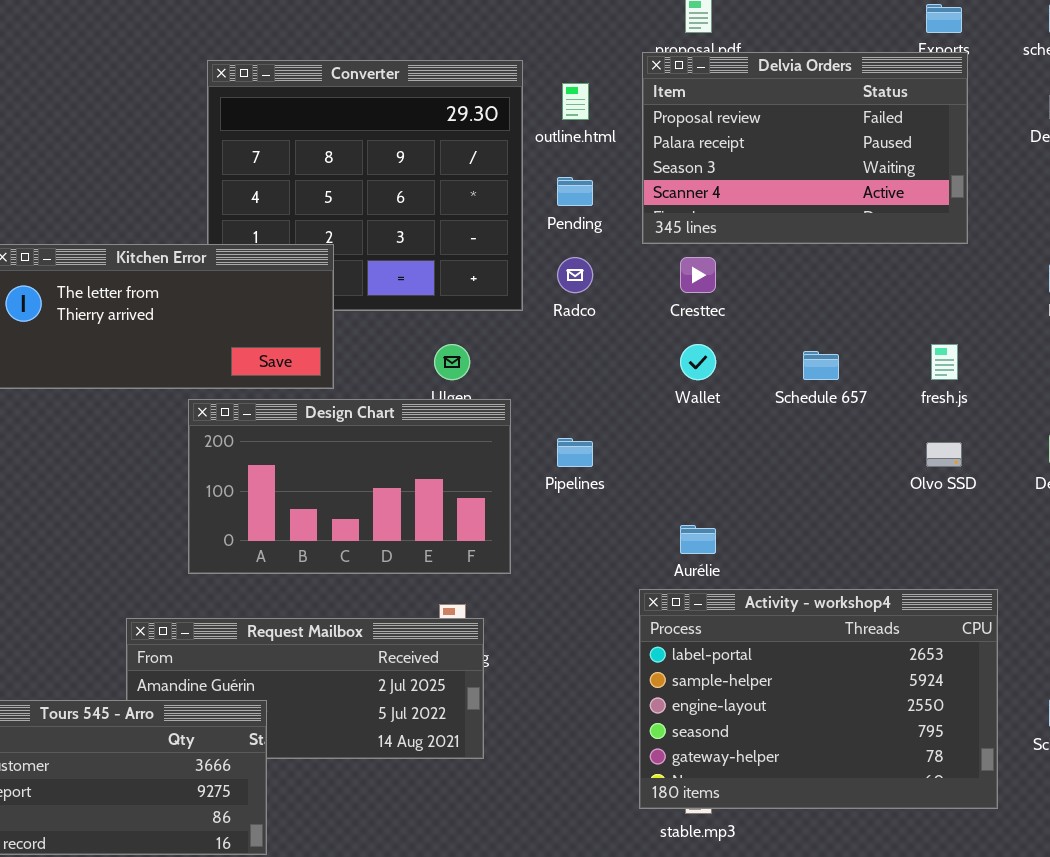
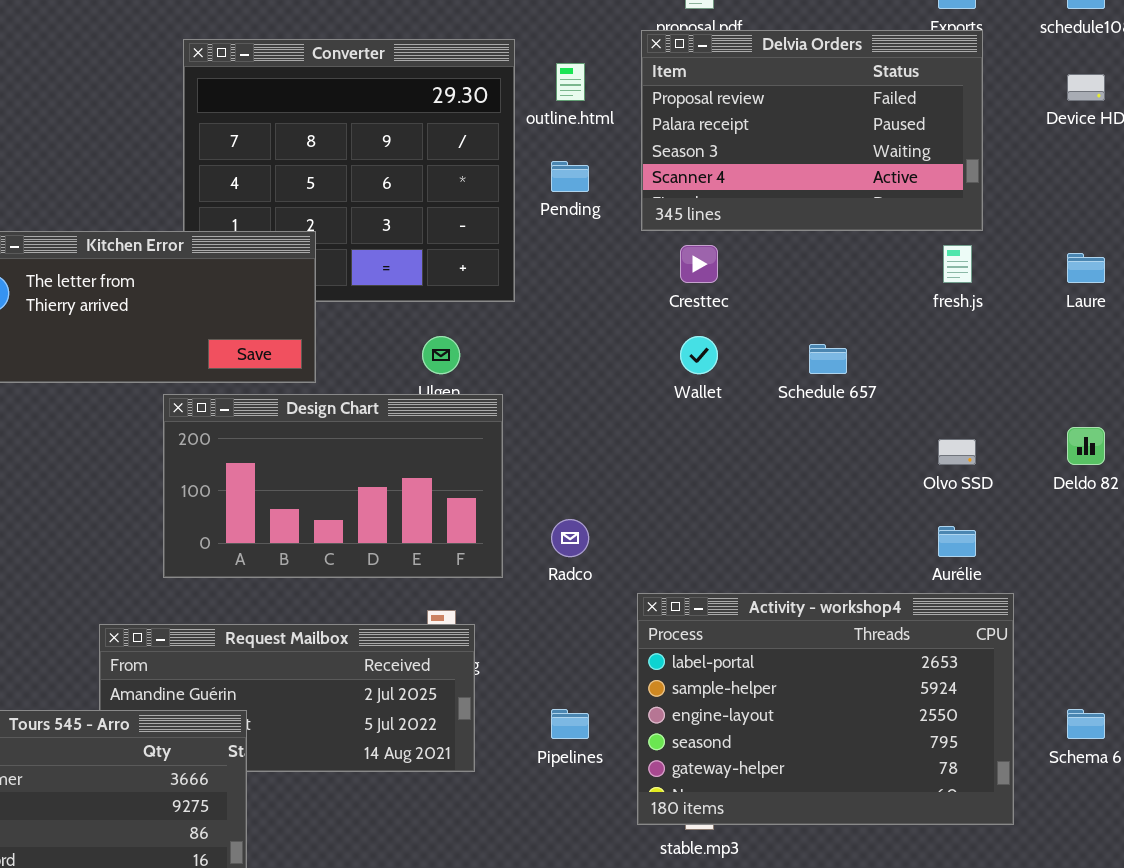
Radco: [557,257,593,293] -> [551,519,589,557], moved
fresh.js: [931,344,958,380] -> [943,245,972,283], moved
Pipelines: [557,438,593,467] -> [551,709,589,739], moved
Aurélie: [680,525,716,554] -> [938,526,976,557], moved

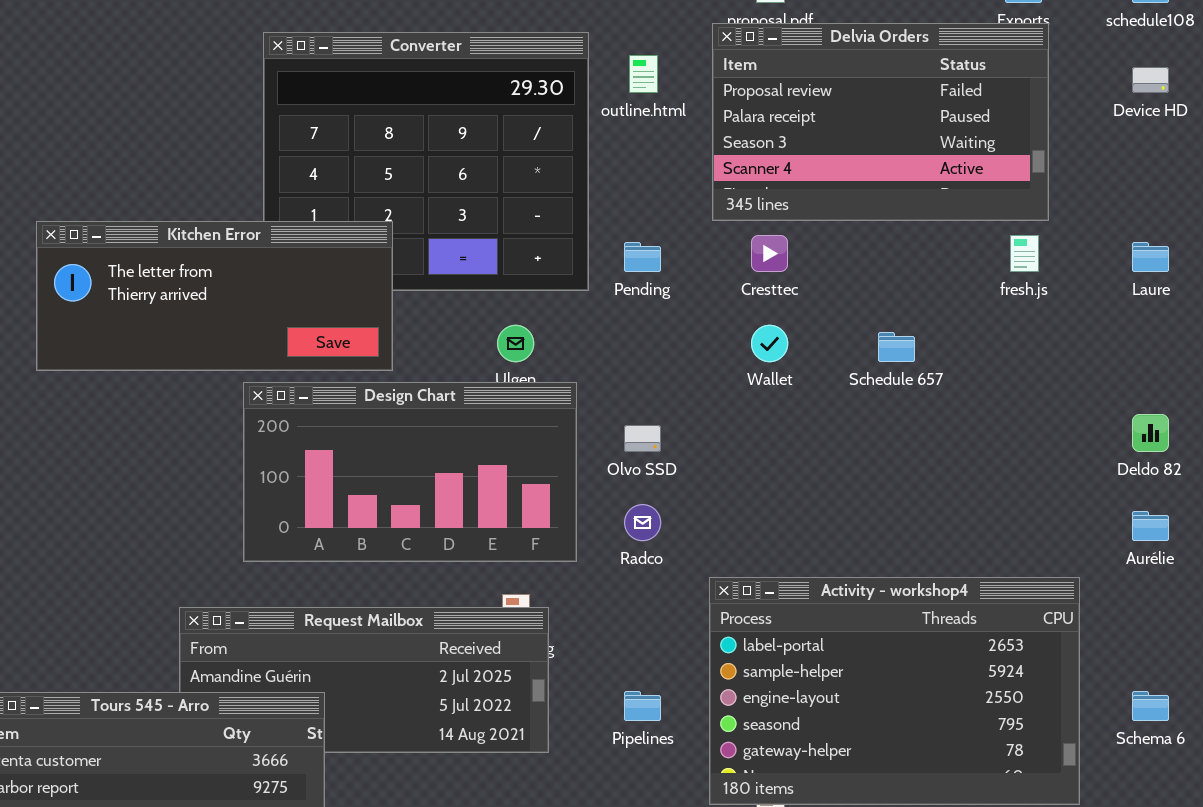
Pending: [551,161,589,192] -> [624,242,661,272], moved
Olvo SSD: [938,439,976,465] -> [624,425,661,452], moved
Aurélie: [938,526,976,557] -> [1132,511,1169,541], moved

